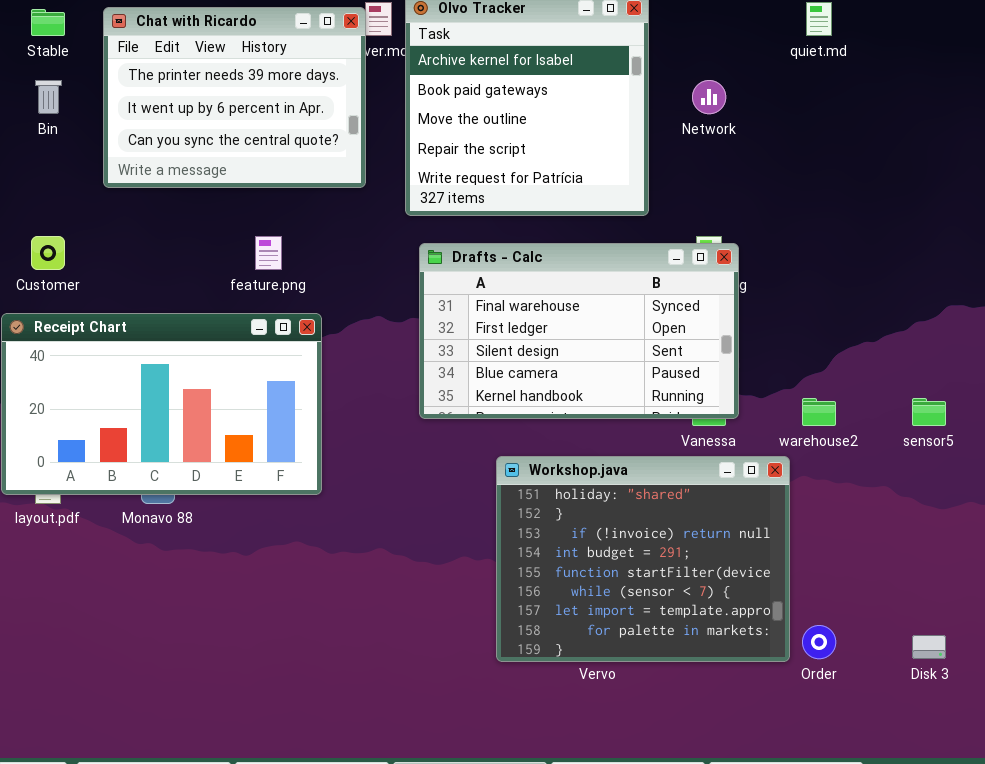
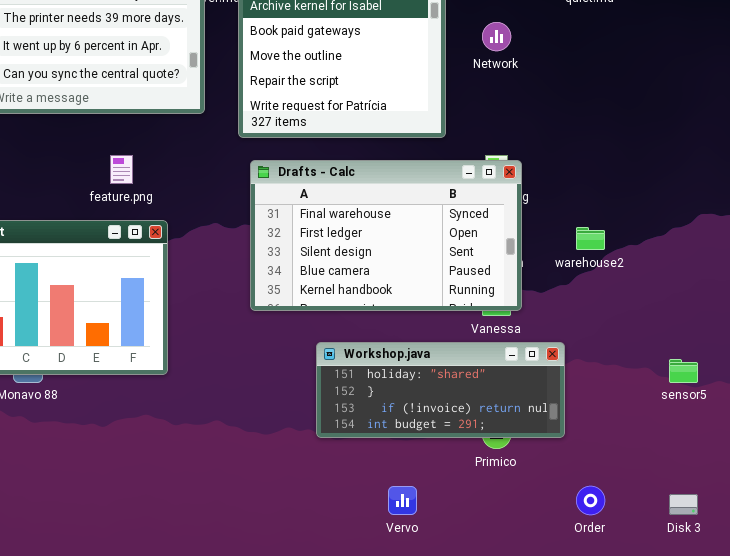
warehouse2: [802,398,836,426] -> [576,227,605,250], moved
sensor5: [912,398,946,426] -> [669,359,698,383], moved
Workshop.java: [496,456,790,662] -> [316,342,565,438], resized

